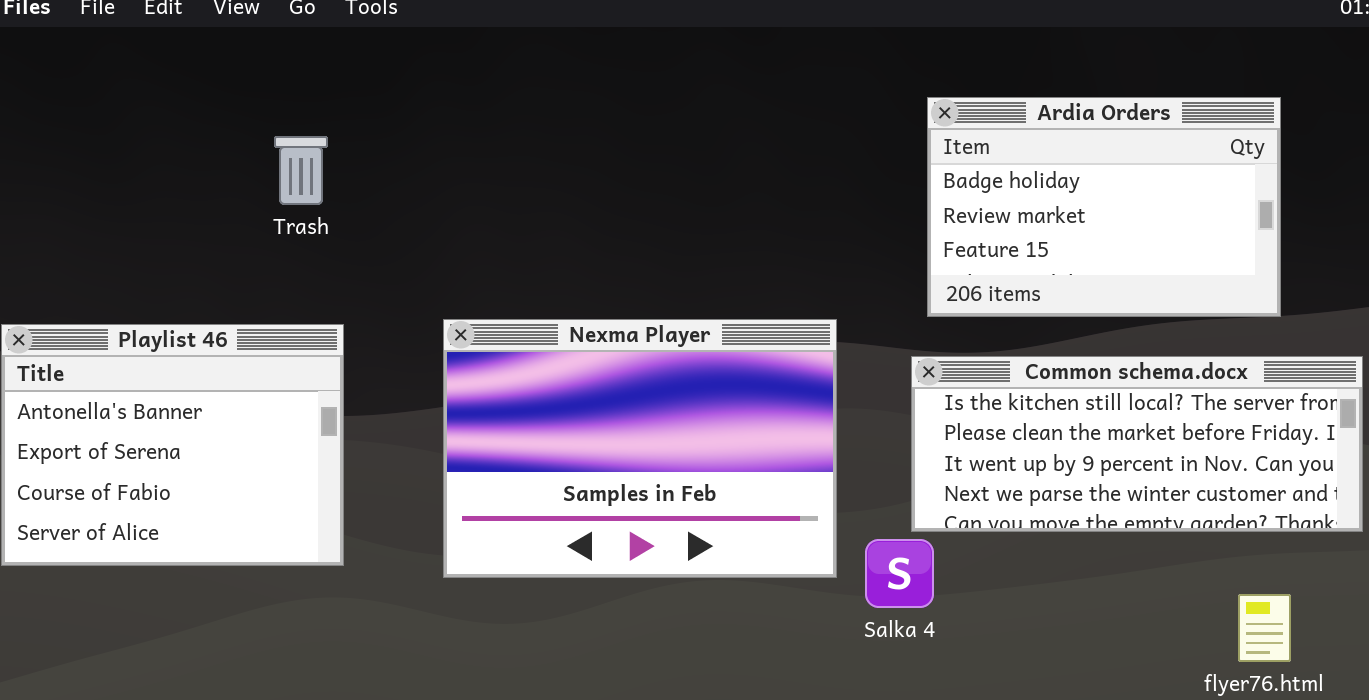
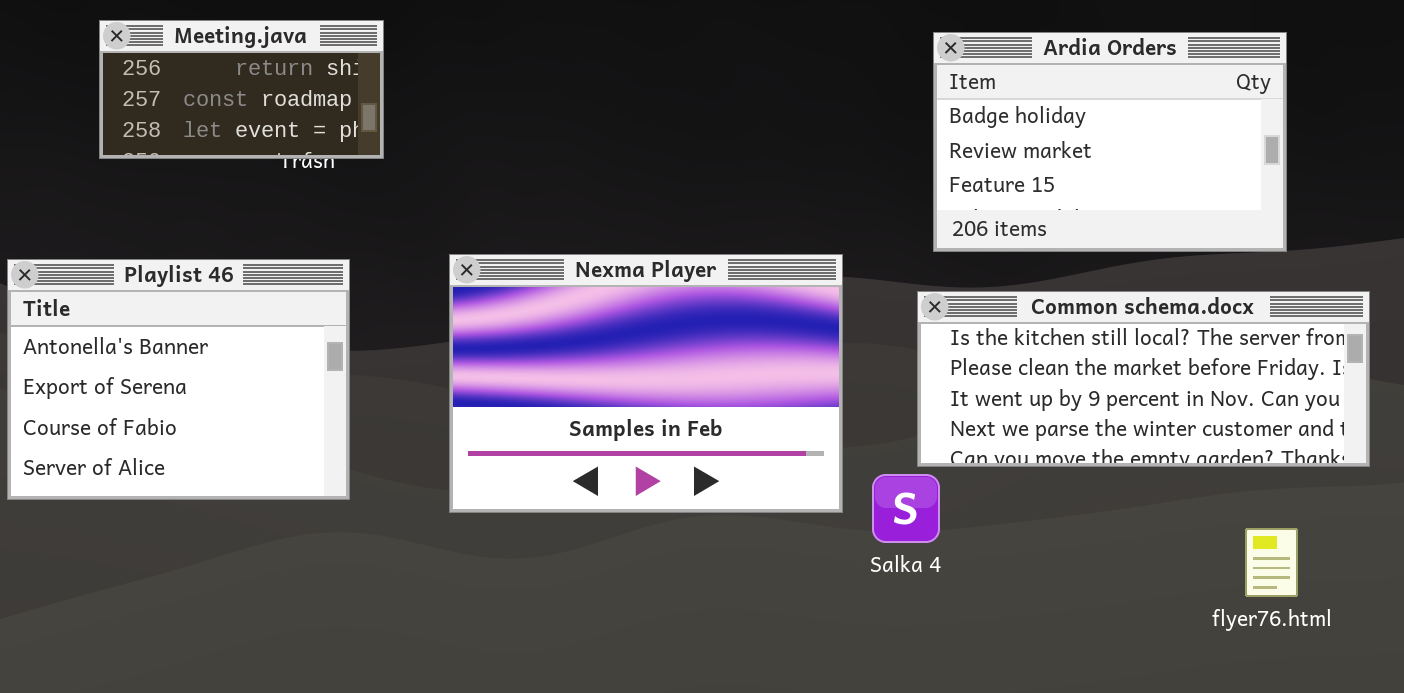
Meeting.java: none -> [99,20,384,159], opened

